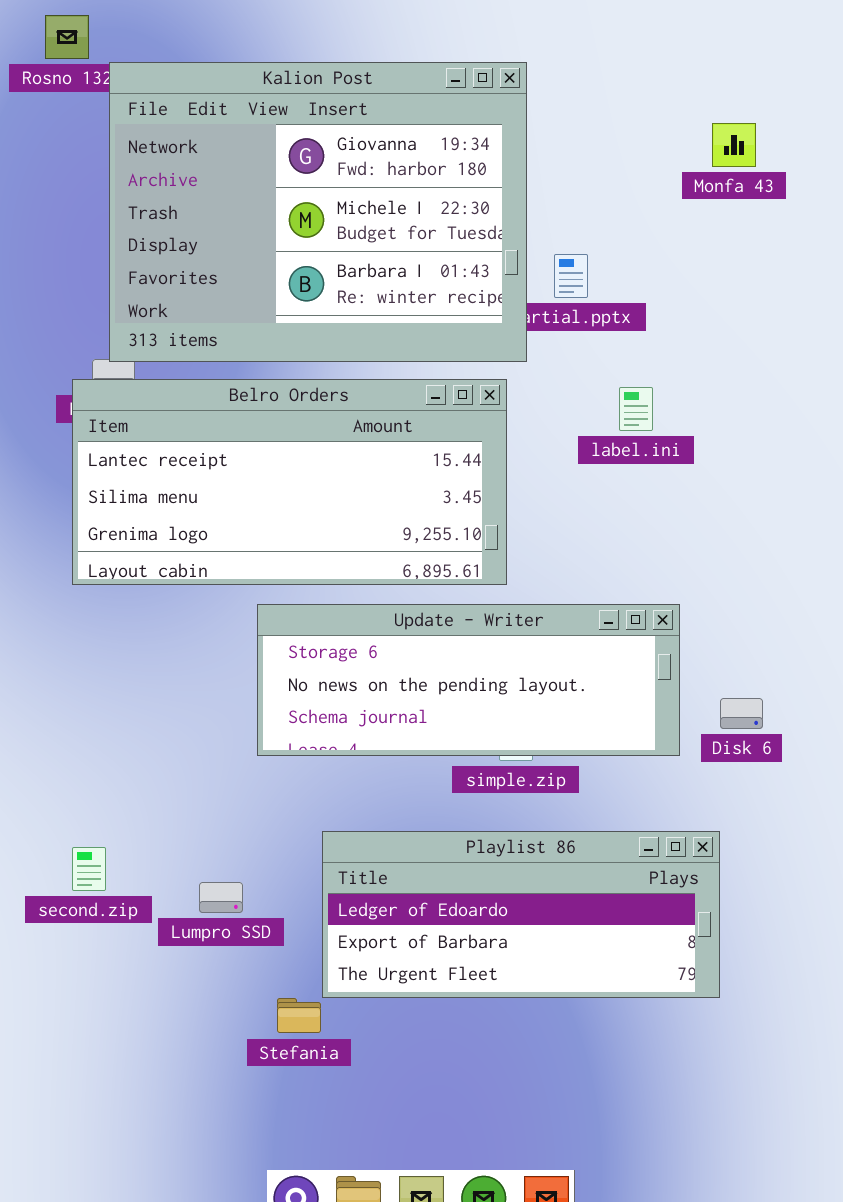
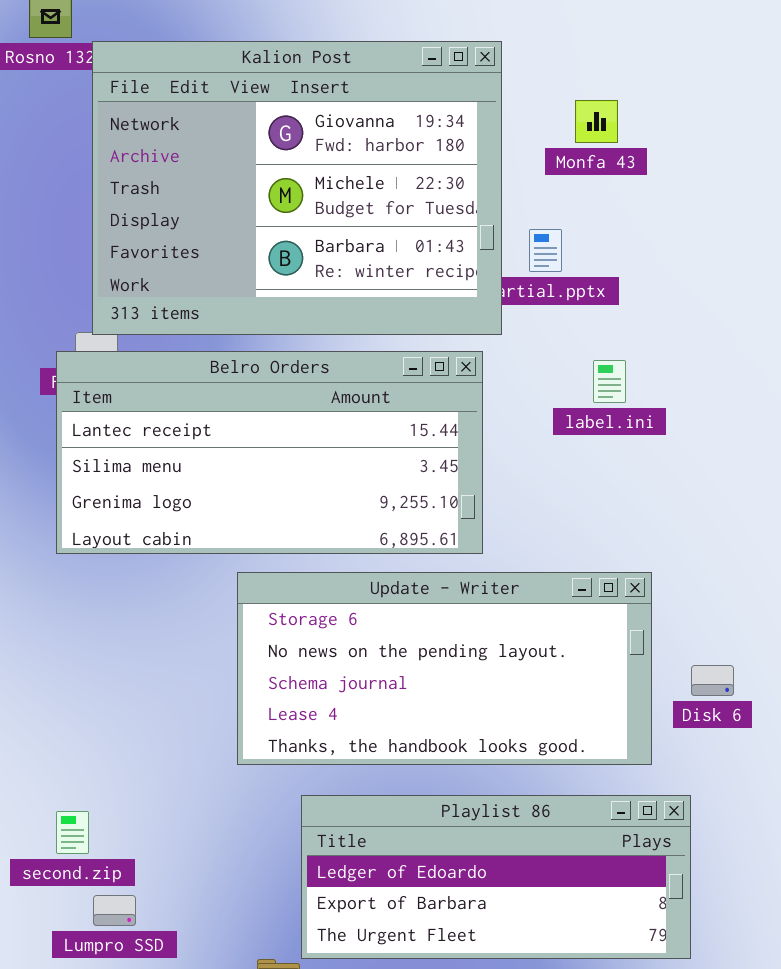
Monfa 43: [712,123,756,167] -> [575,100,618,143], moved
Update - Writer: [257,604,680,756] -> [237,572,652,765], resized
Lumpro SSD: [199,882,243,913] -> [93,895,136,926], moved

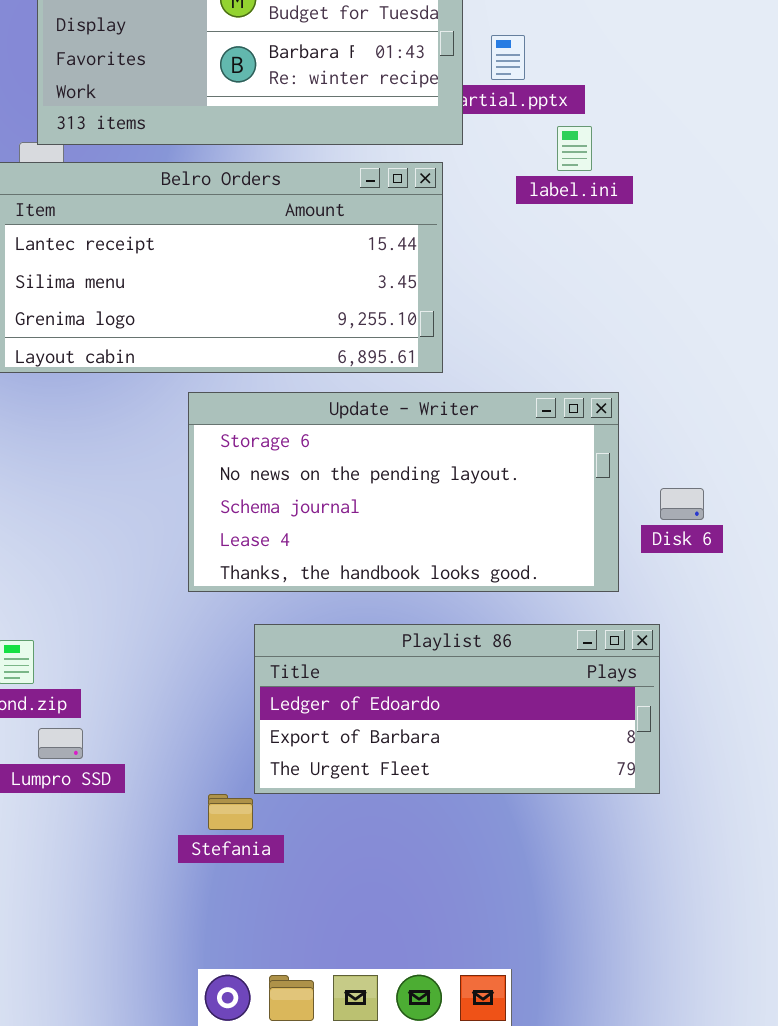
label.ini: [593,360,626,403] -> [557,126,592,171], moved

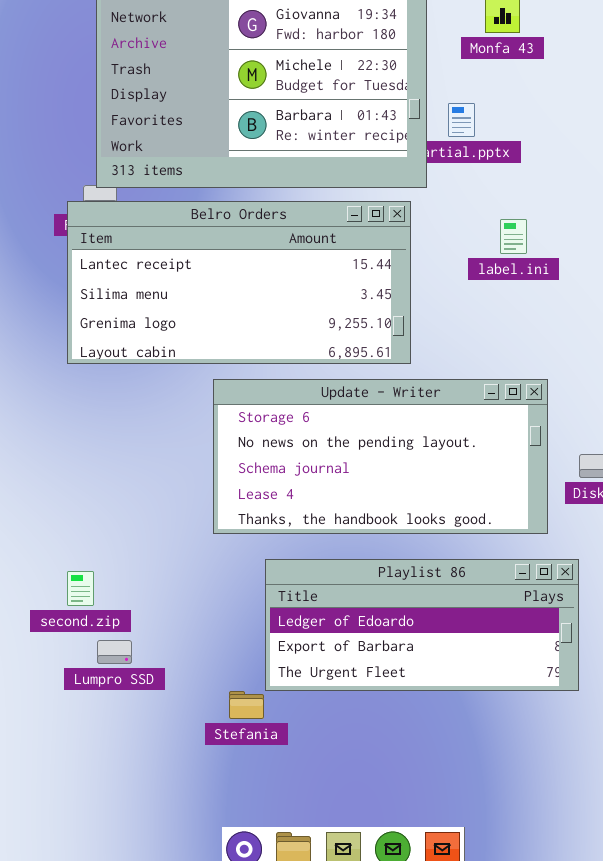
label.ini: [557,126,592,171] -> [500,219,527,254], moved

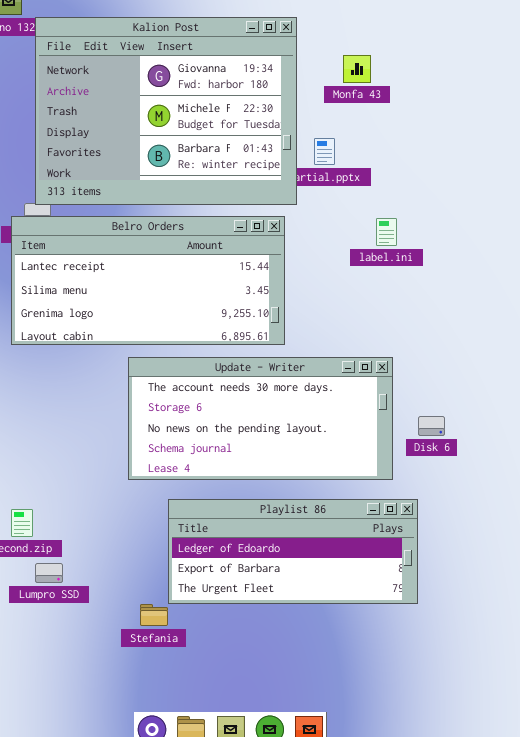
label.ini: [500,219,527,254] -> [376,218,397,246], moved
Update - Writer: [213,379,548,534] -> [128,357,393,480], scrolled up 1 row

